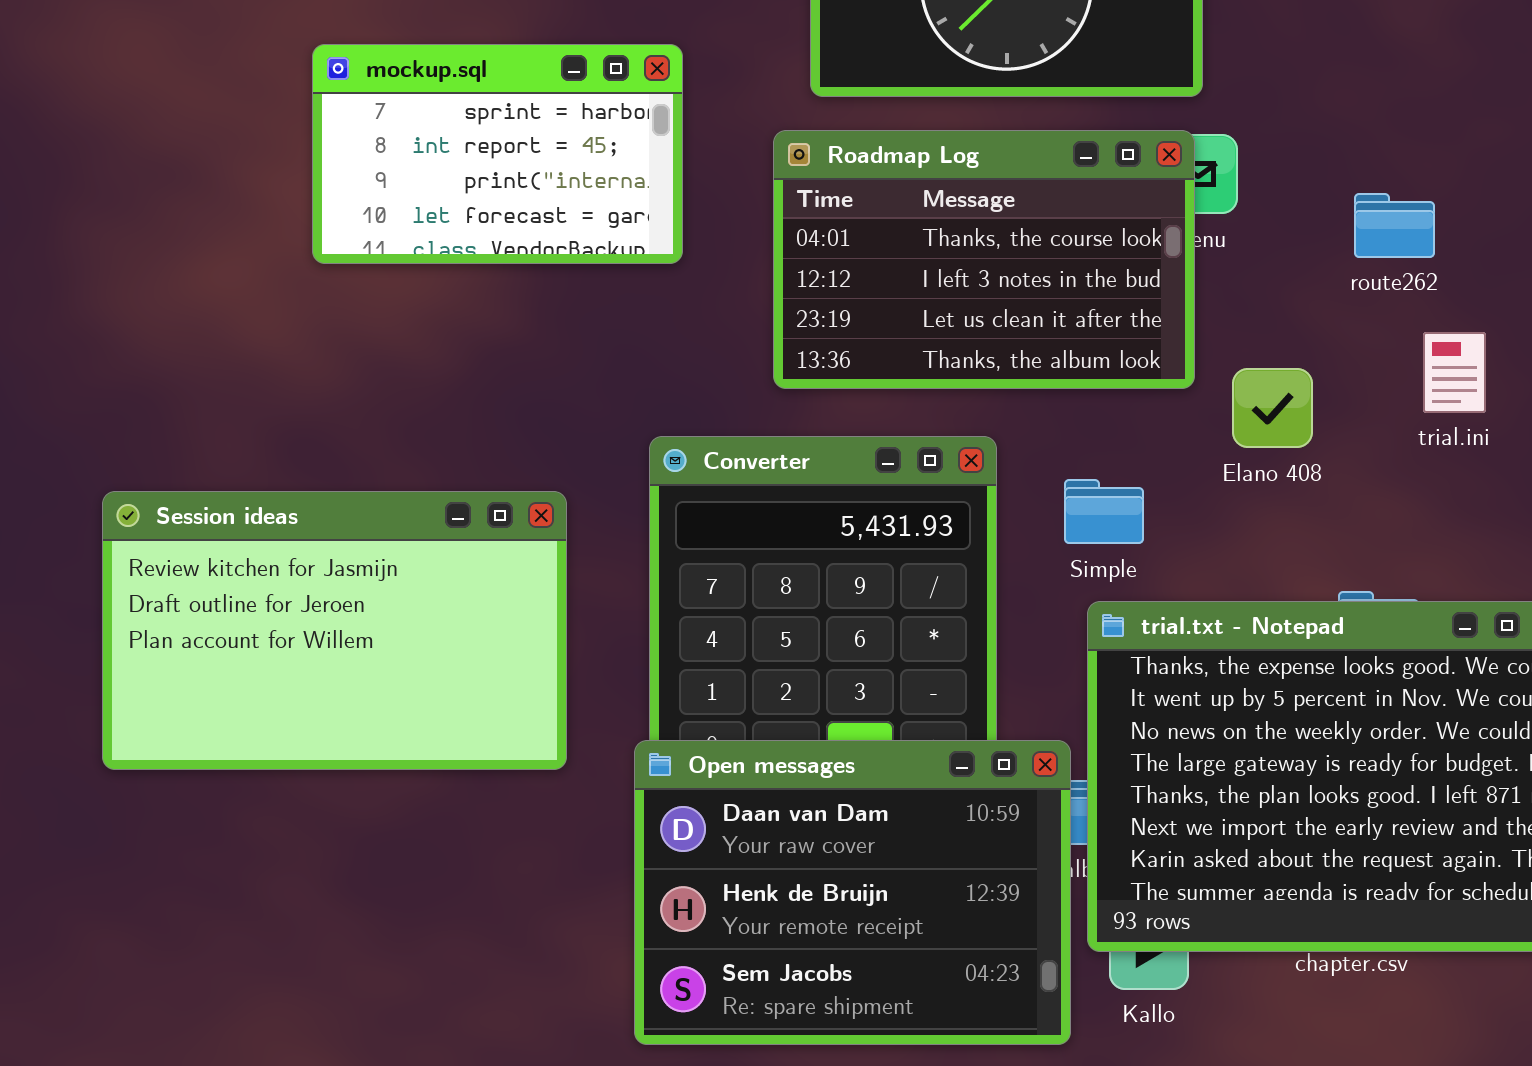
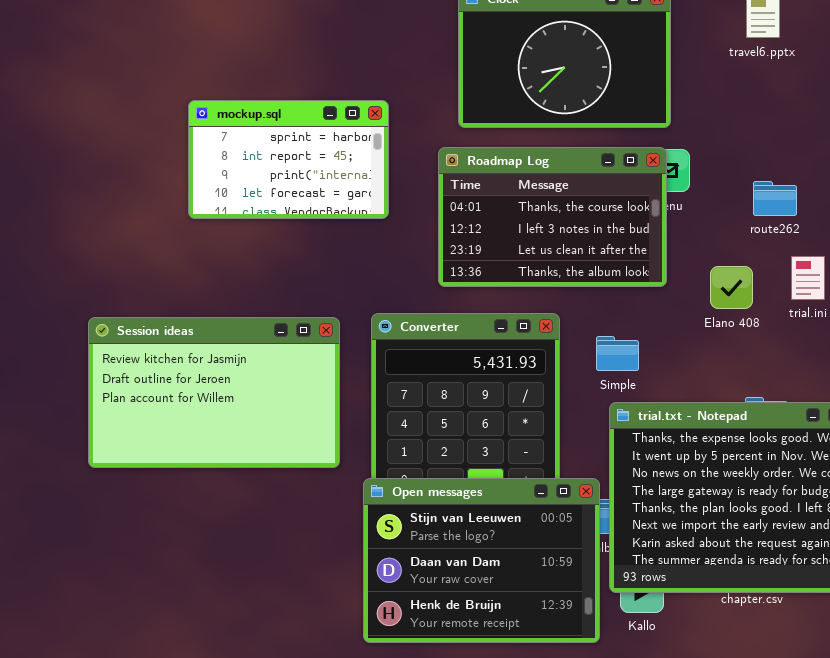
Elano 408: [1232,368,1313,448] -> [710,266,753,309], moved
Session ideas: [102,491,567,770] -> [88,317,340,468], moved
Open messages: [634,740,1071,1045] -> [363,478,600,643], scrolled up 1 row

